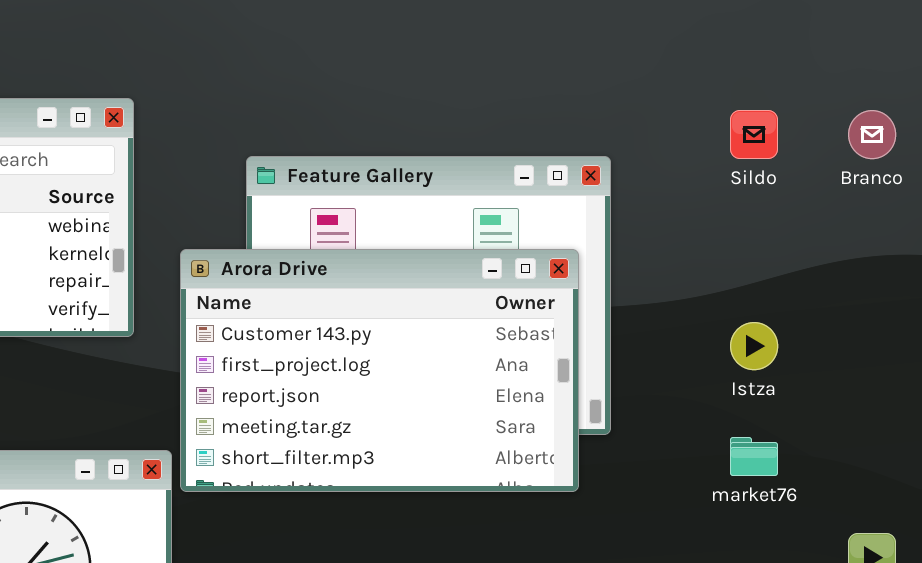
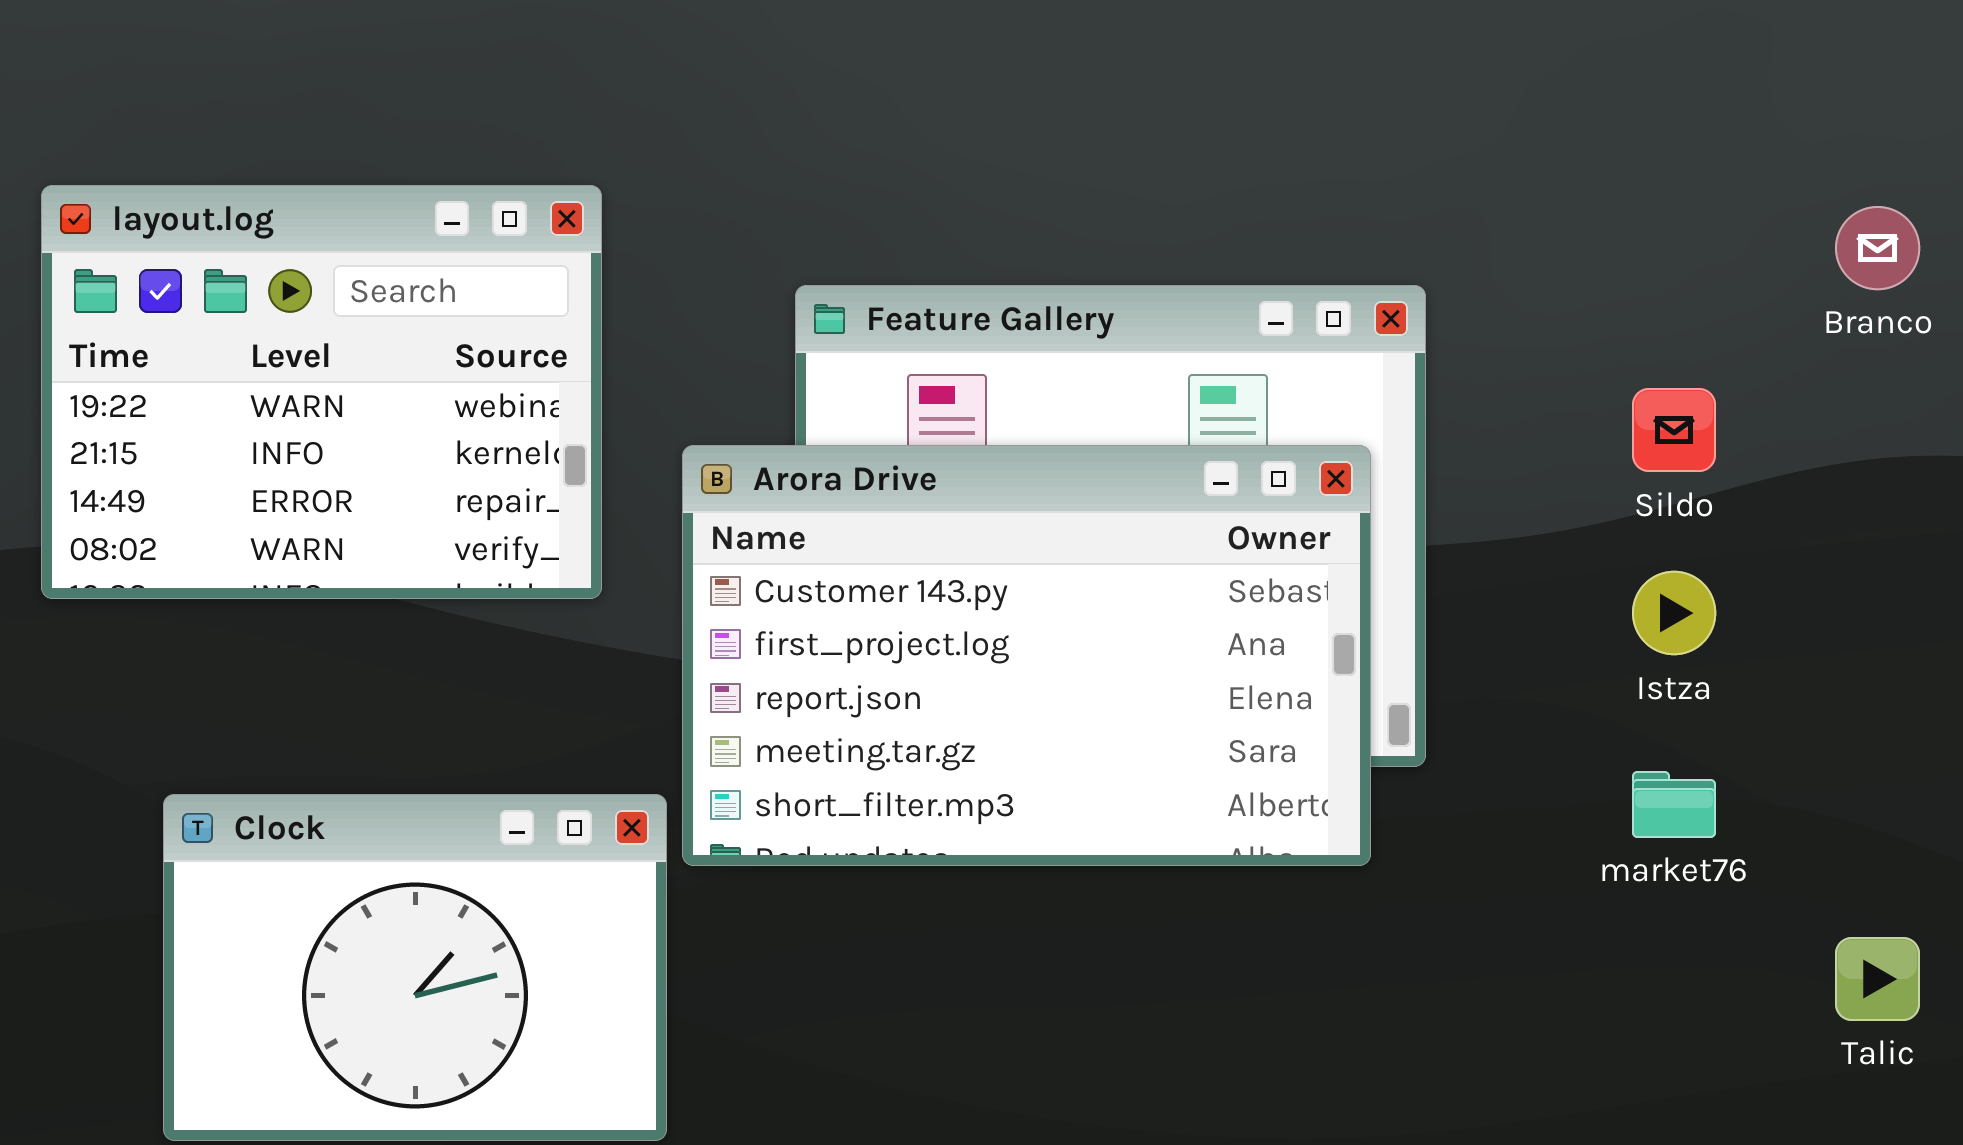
Sildo: [730,110,778,159] -> [1632,388,1716,472], moved

